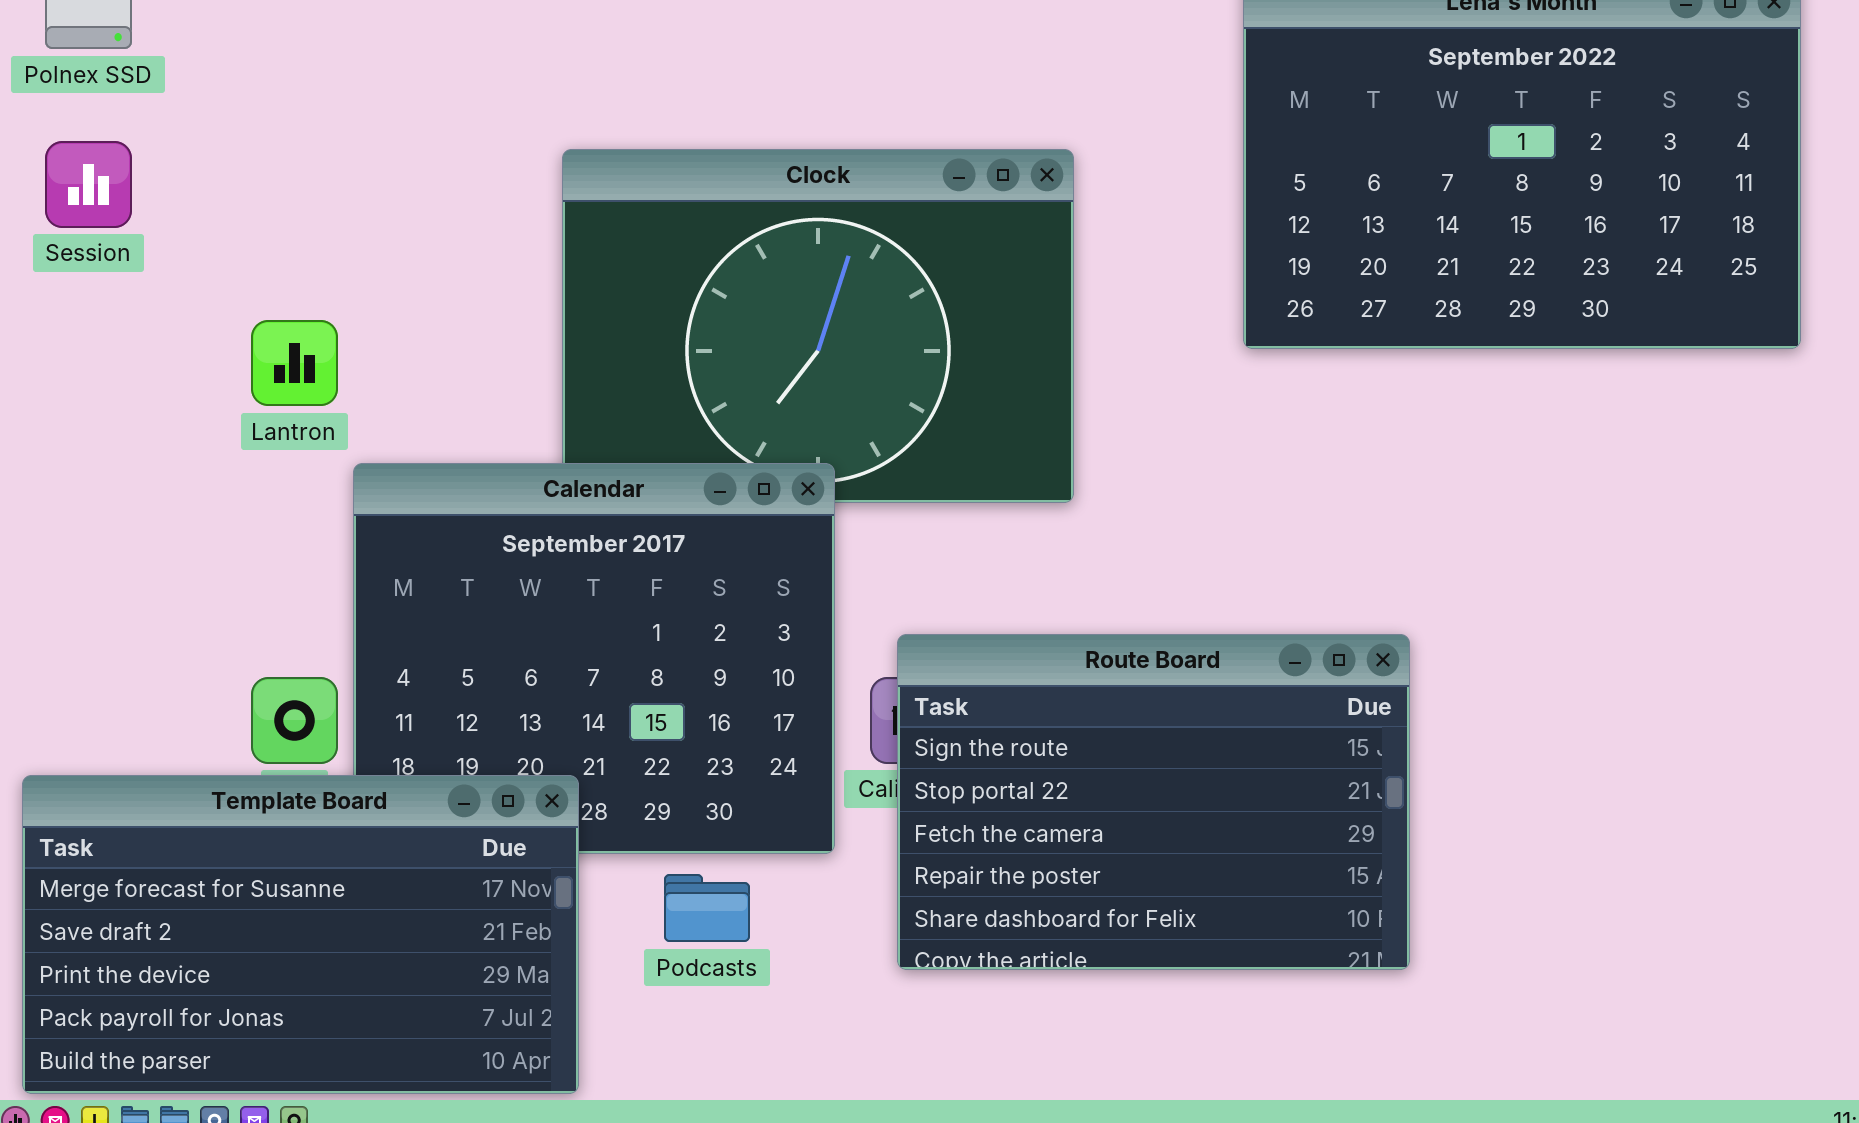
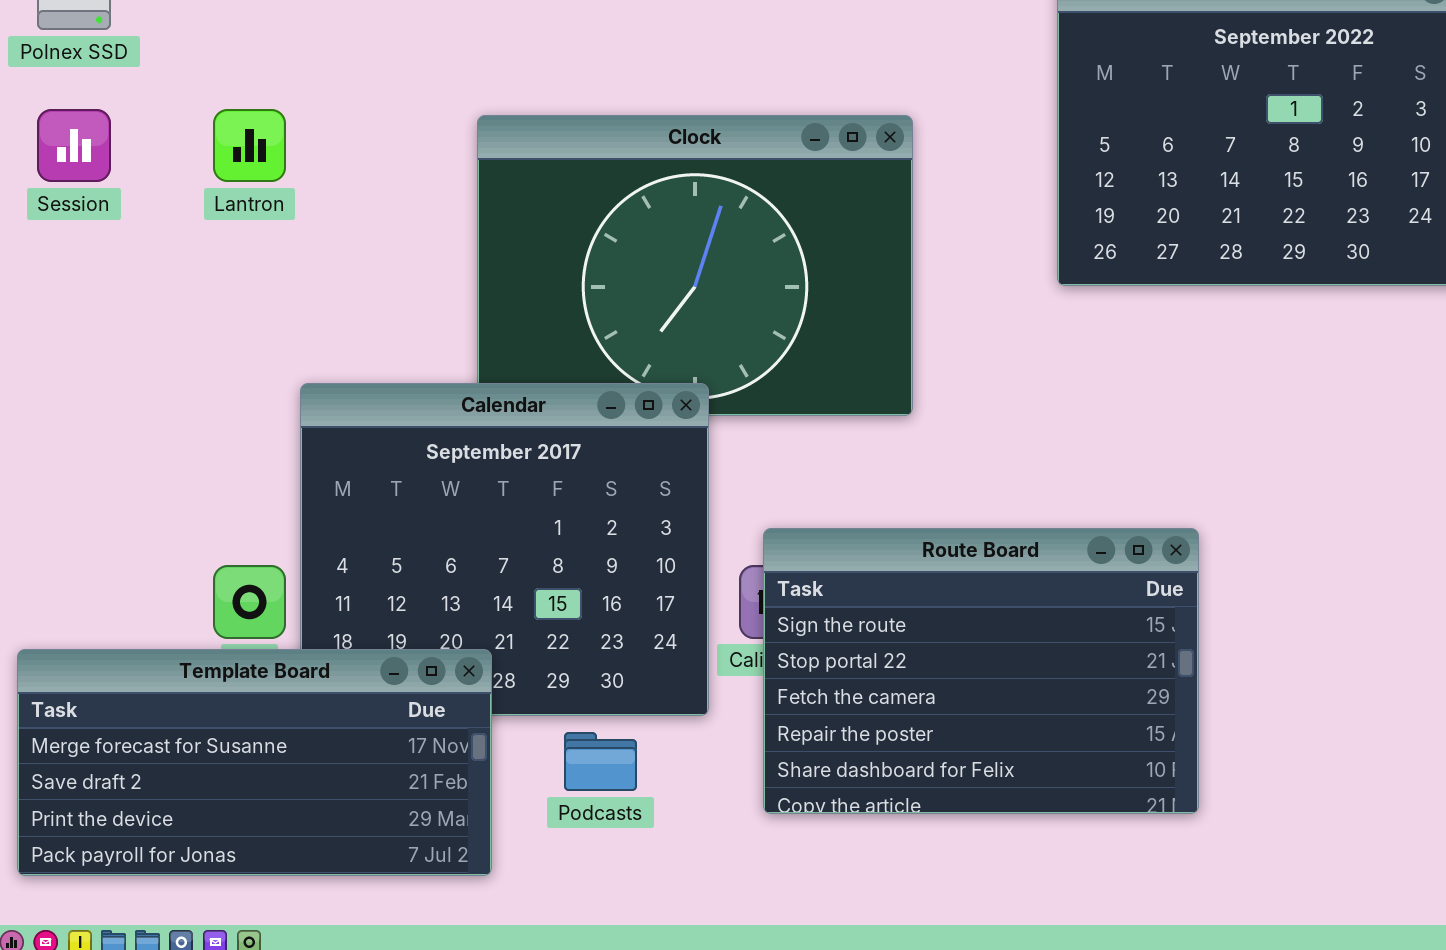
Lantron: [251,320,338,406] -> [213,109,286,182], moved
Template Board: [22,775,579,1094] -> [17,649,492,876], resized

